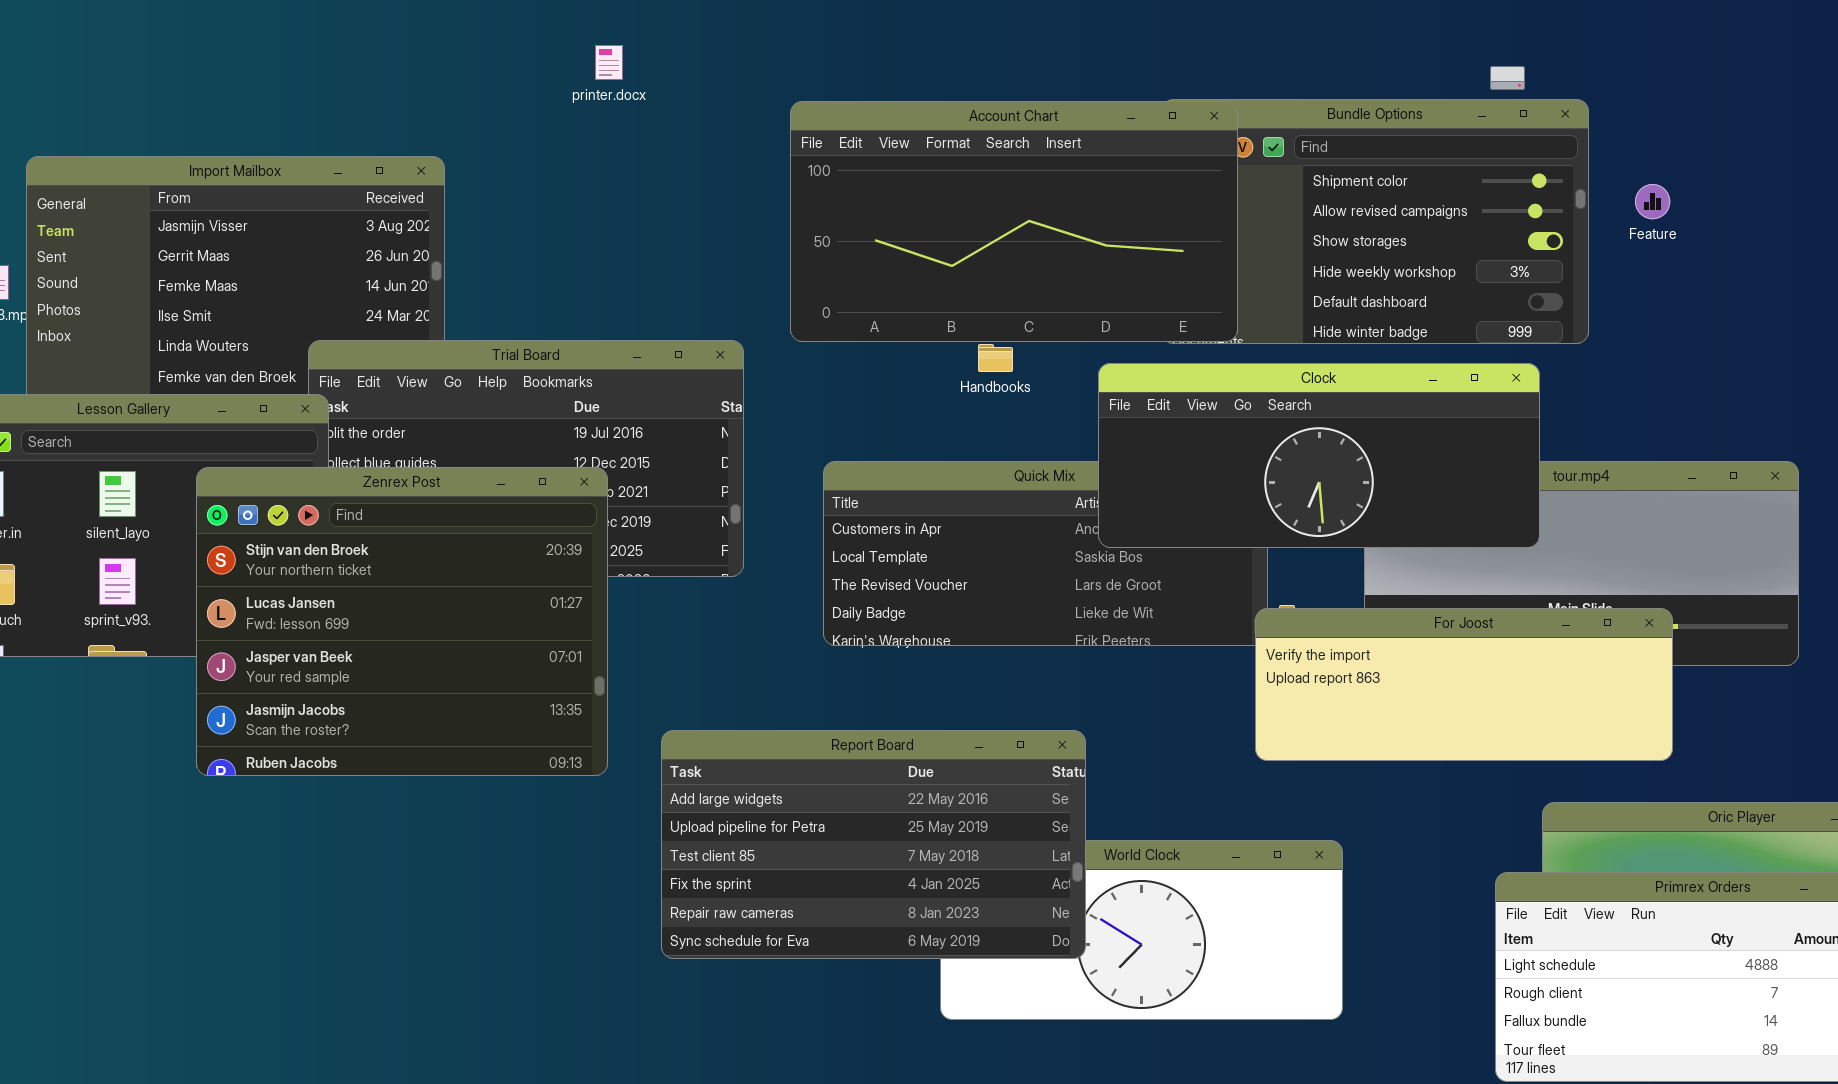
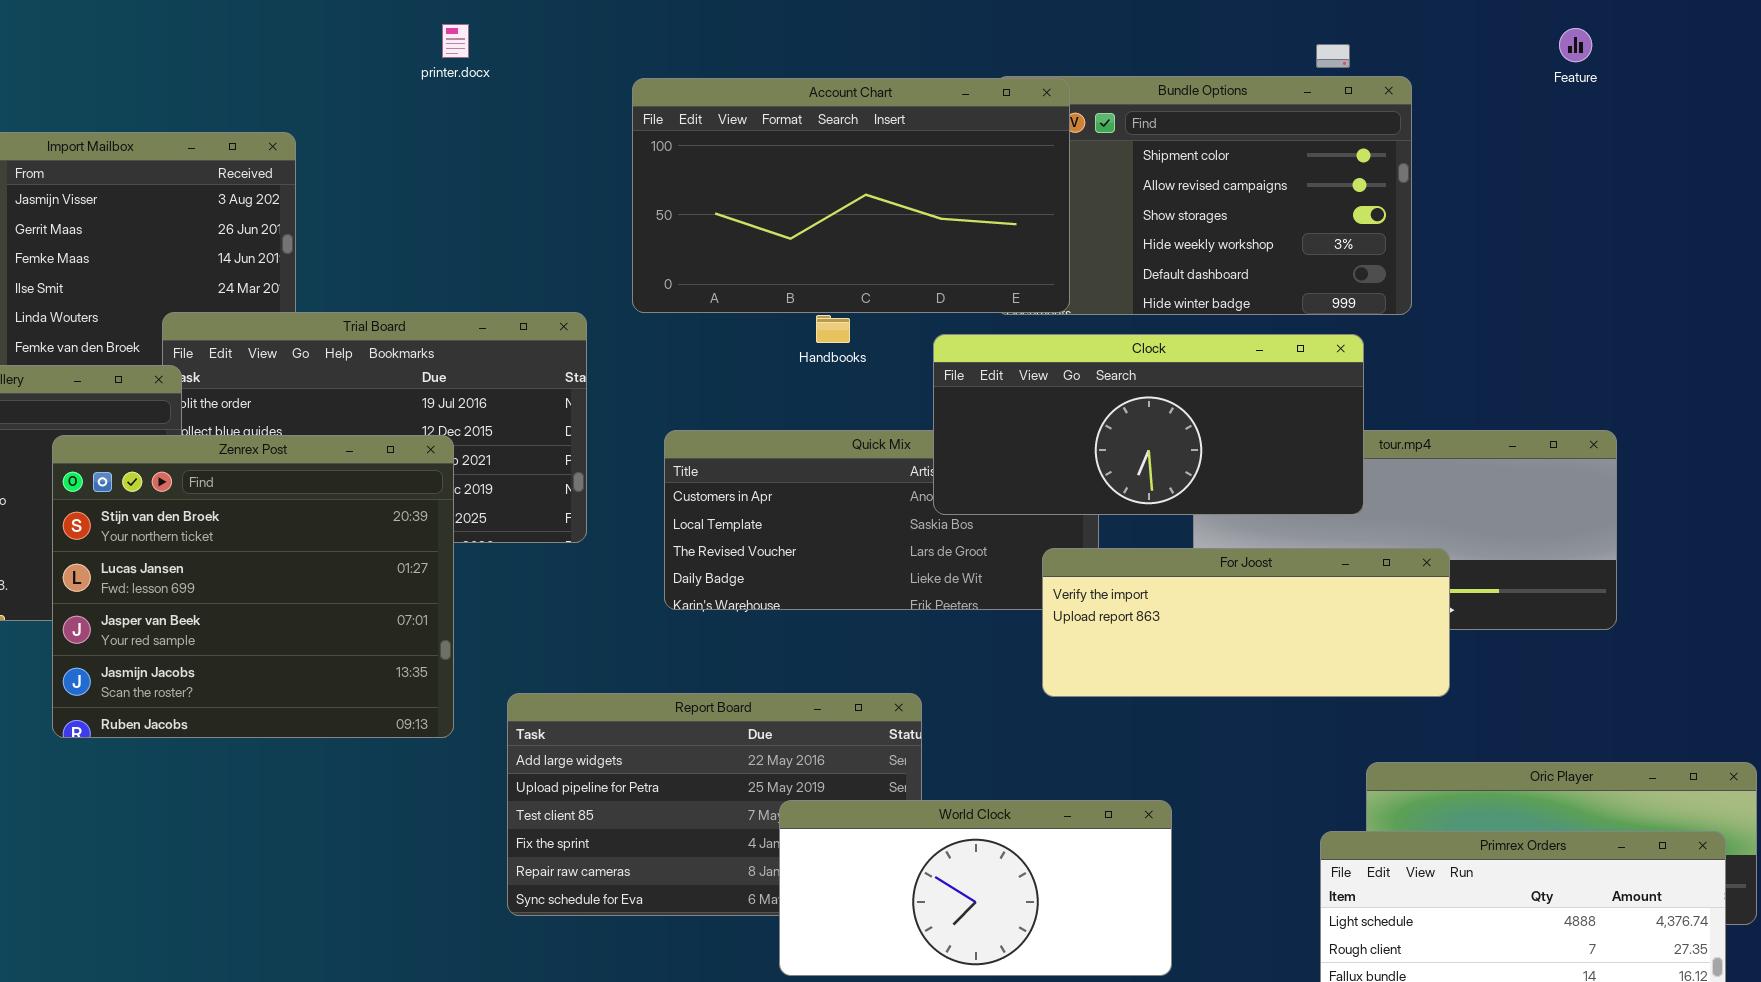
Feature: [1635,184,1670,219] -> [1559,28,1592,62], moved
For Joost: [1255,608,1673,761] -> [1042,548,1450,697], moved
World Clock: [940,840,1343,1020] -> [779,800,1172,976], raised

